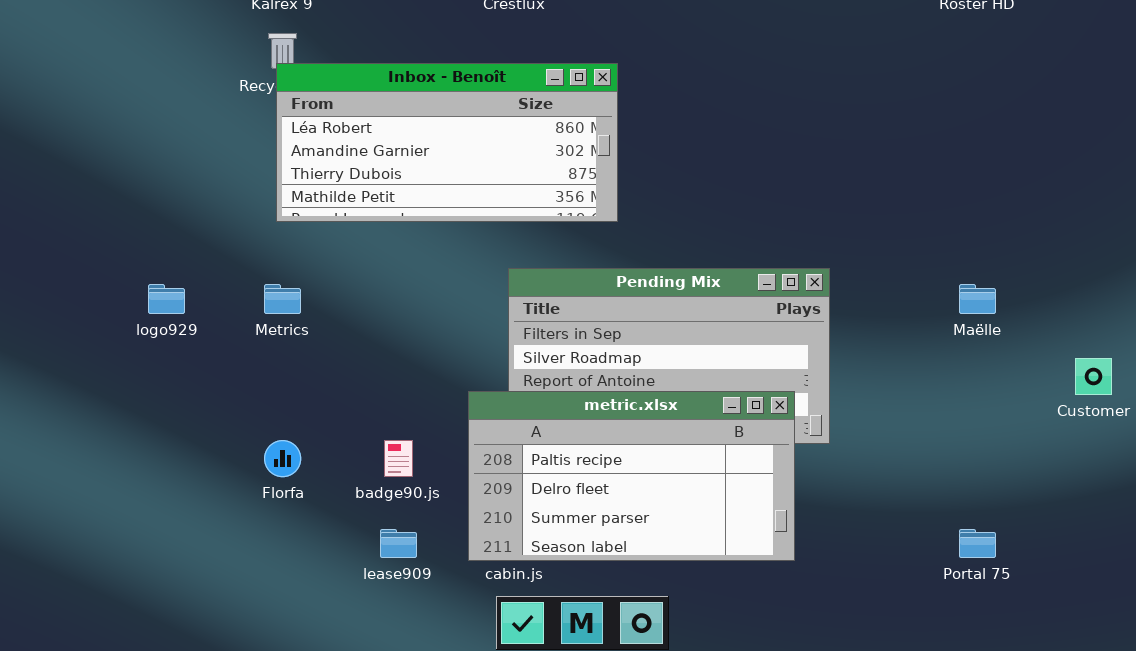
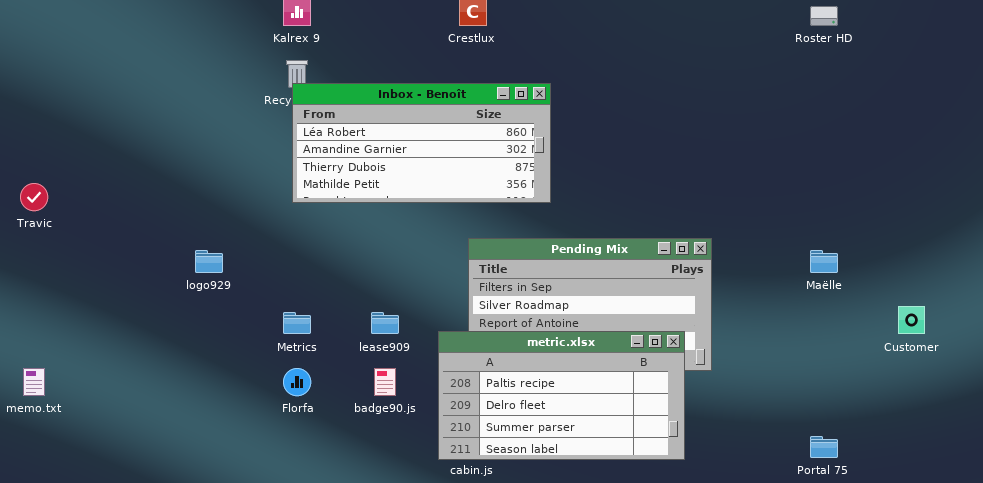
Metrics: [264,284,301,314] -> [283,312,311,334], moved
lease909: [380,529,417,558] -> [371,312,399,334], moved

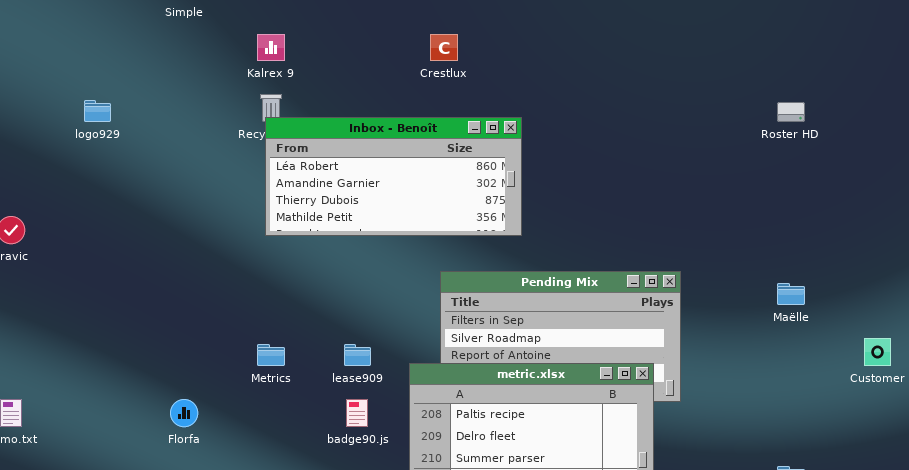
Roster HD: [810,6,838,26] -> [777,102,805,122], moved
logo929: [195,250,223,273] -> [84,100,111,122], moved
Florfa: [283,368,311,396] -> [170,399,198,427], moved

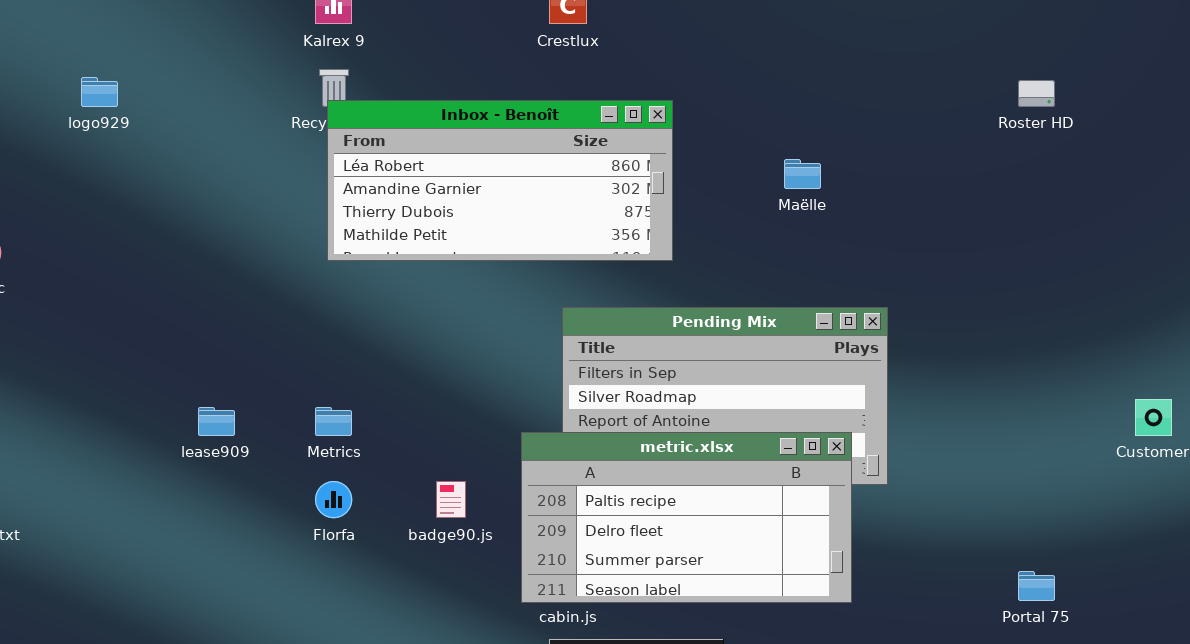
Maëlle: [777,283,805,305] -> [784,159,821,189], moved
lease909: [344,344,371,366] -> [198,407,235,436], moved
Florfa: [170,399,198,427] -> [315,481,352,518], moved

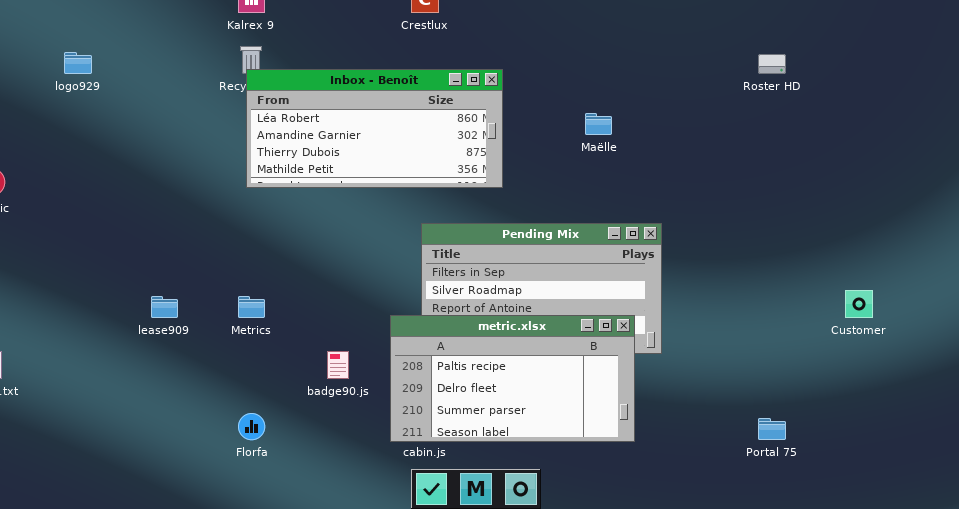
Florfa: [315,481,352,518] -> [238,413,265,440], moved

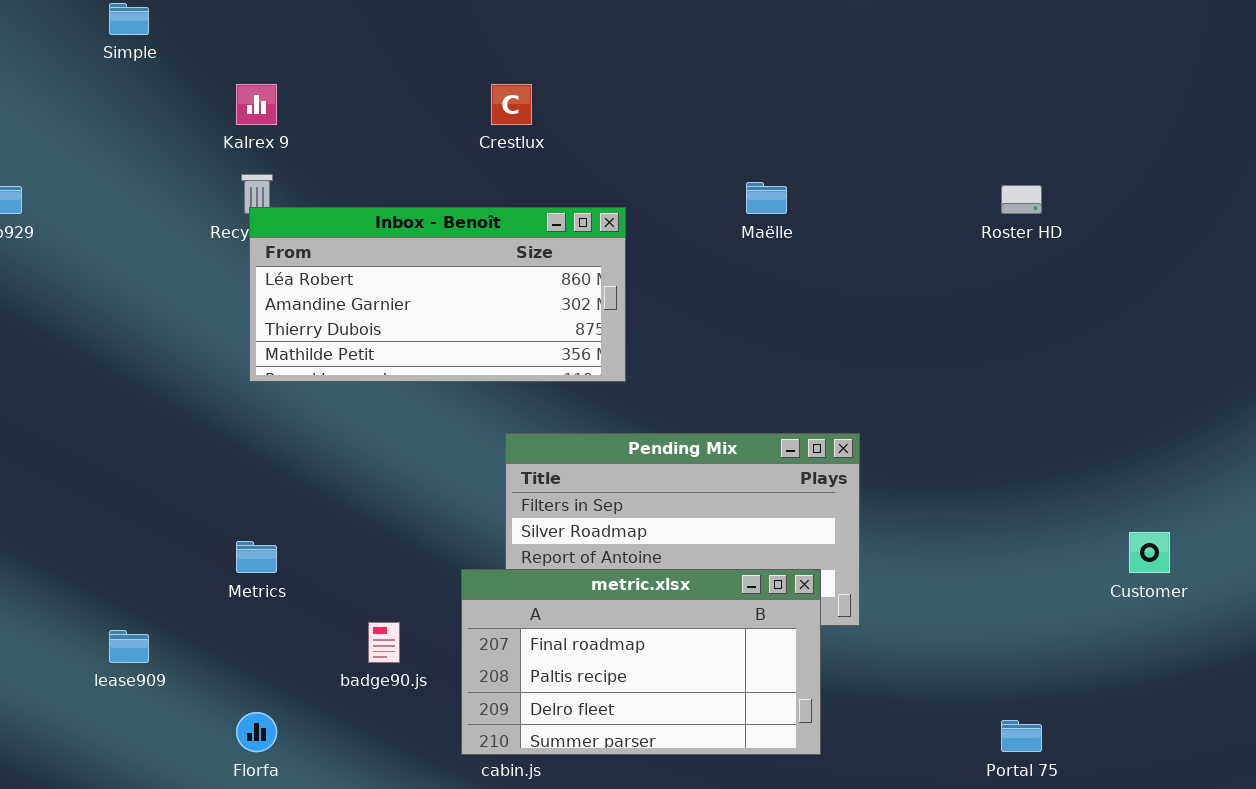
Maëlle: [585,113,612,135] -> [746,182,787,214], moved
lease909: [151,296,178,318] -> [109,630,149,663], moved
metric.xlsx: [390,315,635,442] -> [461,569,821,755], scrolled up 1 row

